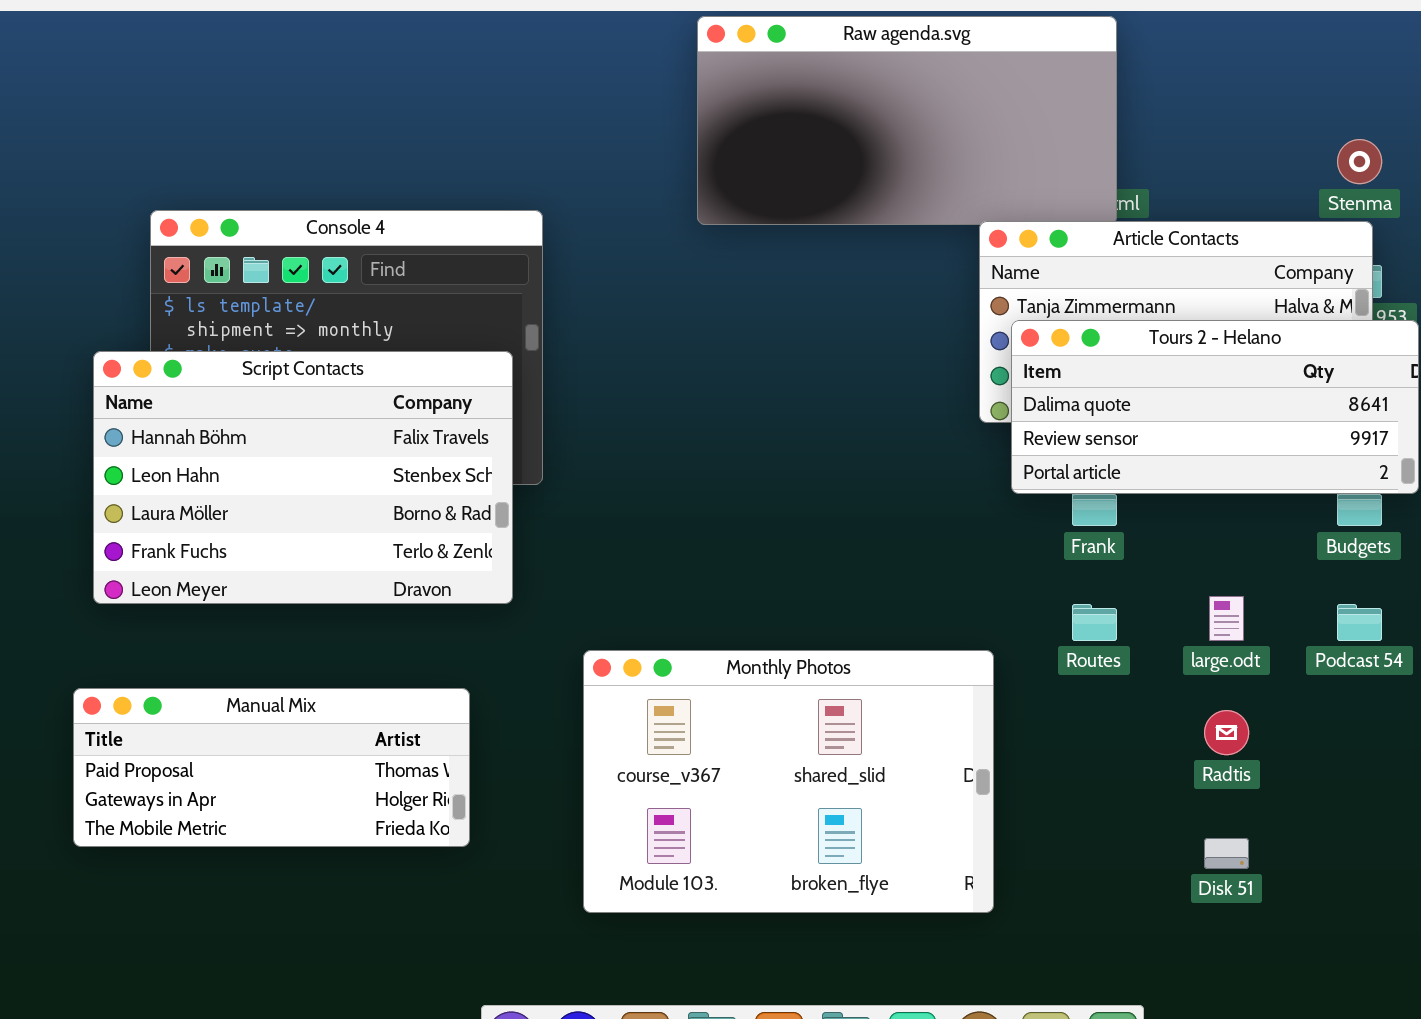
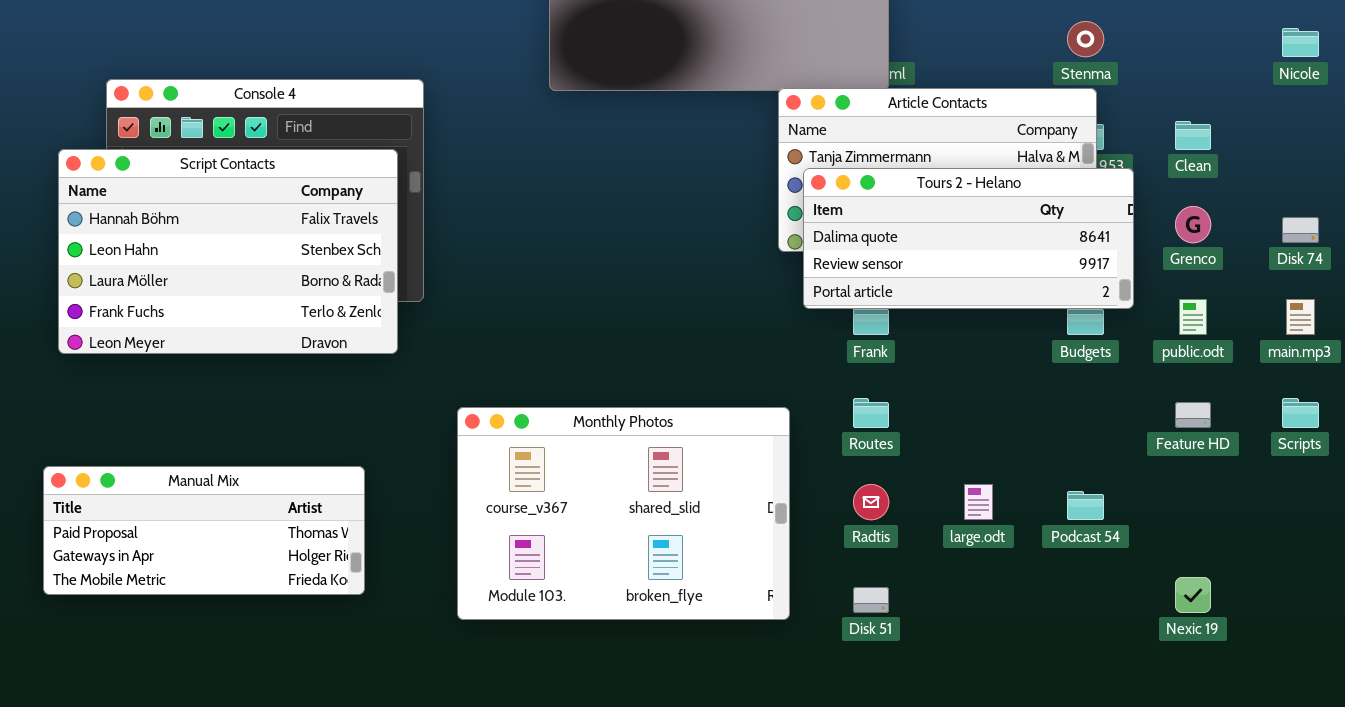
Script Contacts: [93,351,513,604] -> [58,149,398,354], moved
large.odt: [1209,596,1244,641] -> [964,484,993,520], moved
Podcast 54: [1337,604,1382,641] -> [1067,491,1104,520], moved
Monthly Photos: [583,650,994,913] -> [457,407,790,620], moved
Radtis: [1204,710,1249,755] -> [853,484,889,520], moved
Disk 51: [1204,838,1249,869] -> [853,587,889,613], moved

